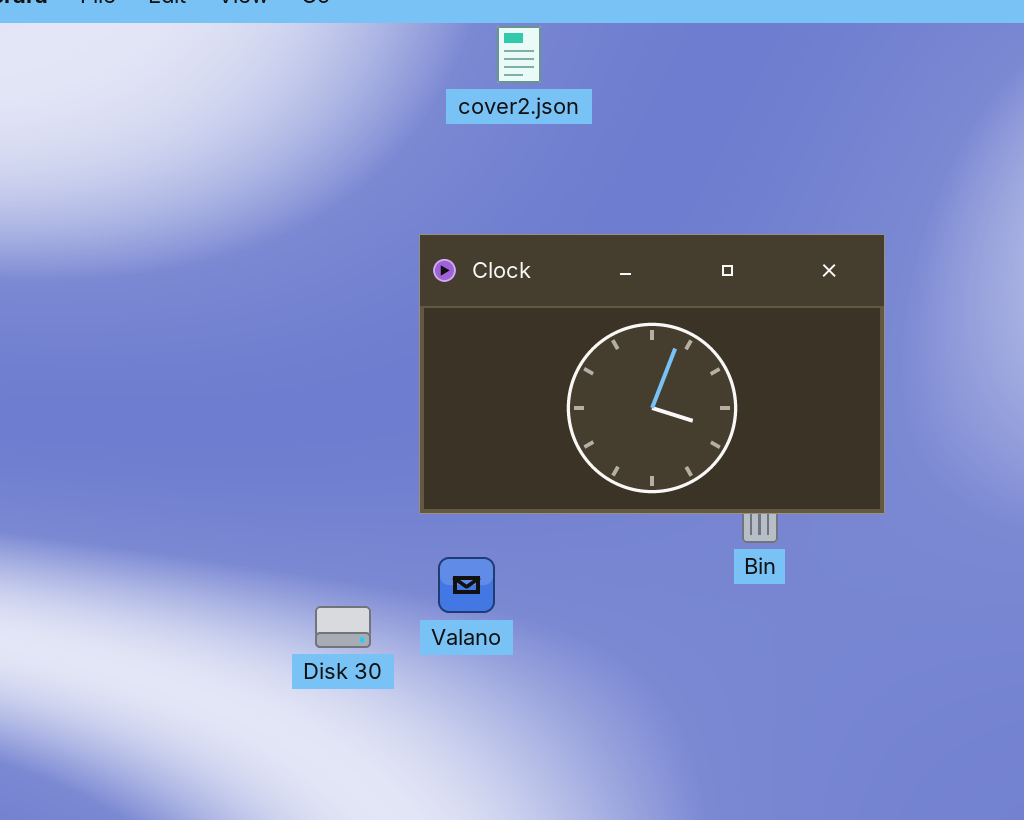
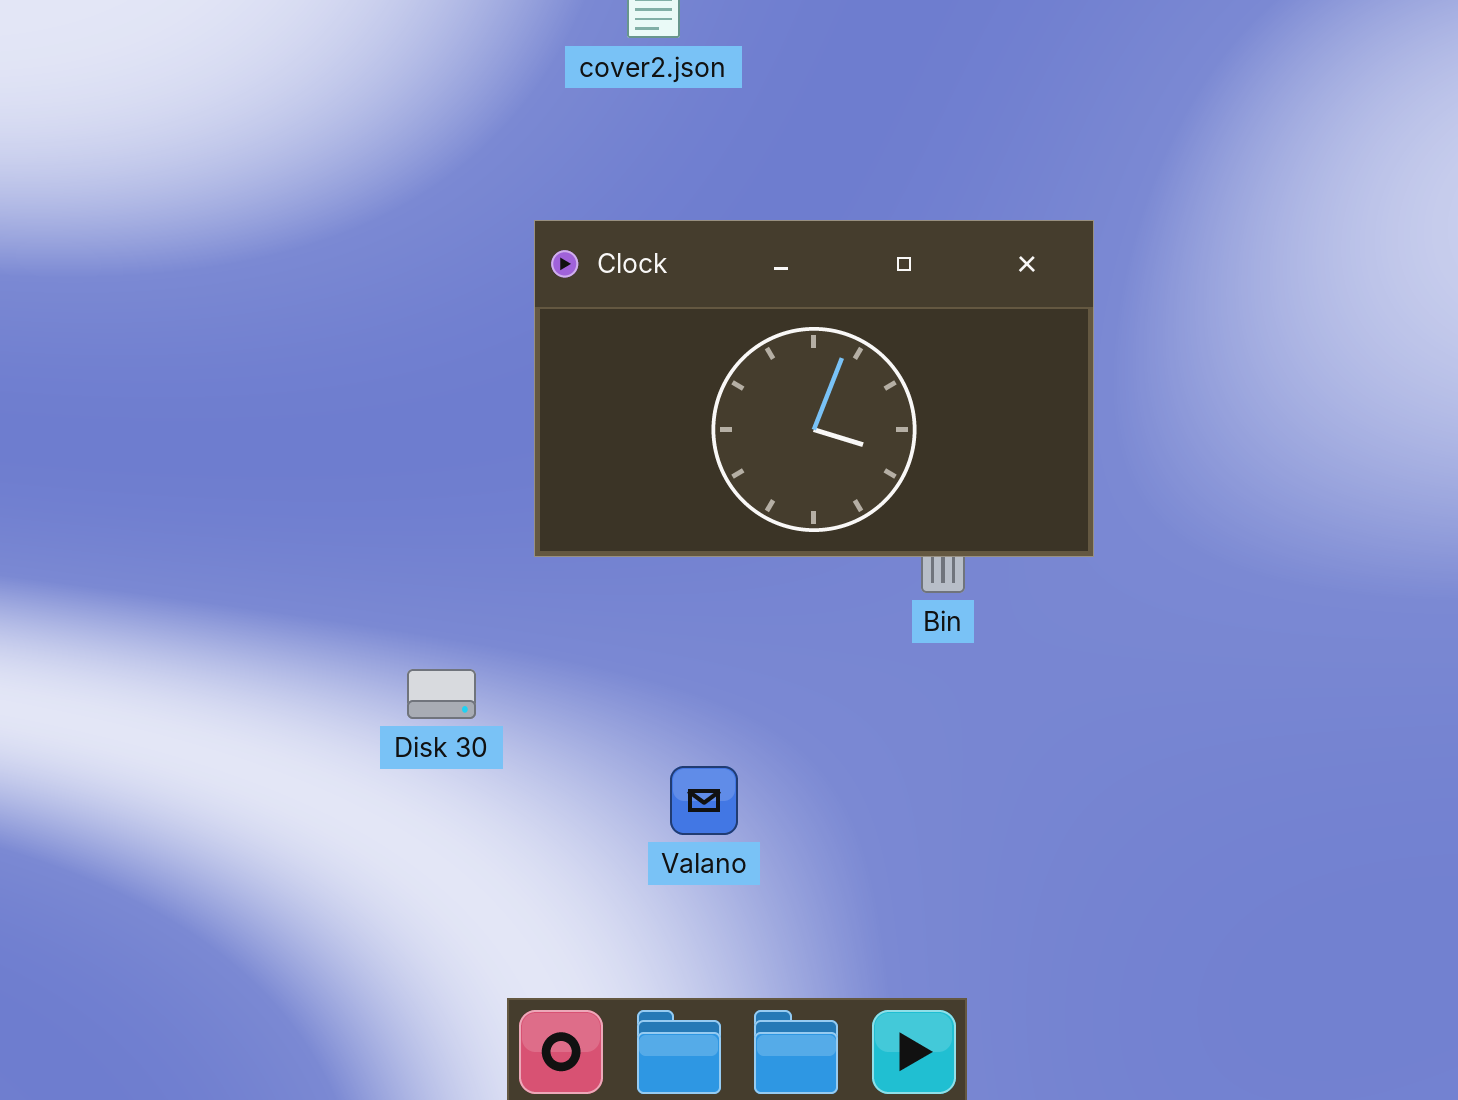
Valano: [438,557,495,613] -> [670,766,738,835], moved

